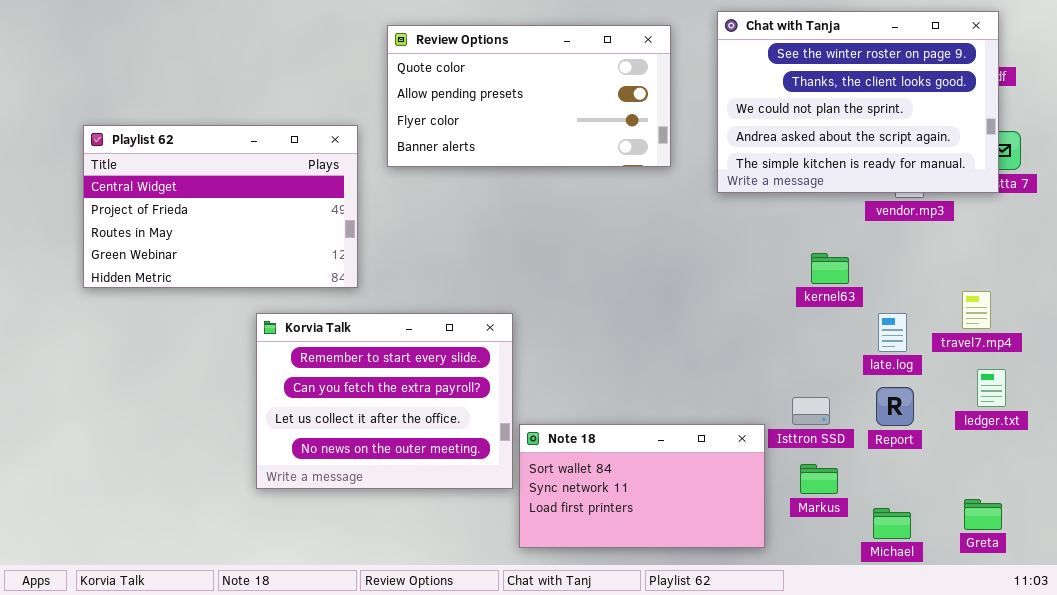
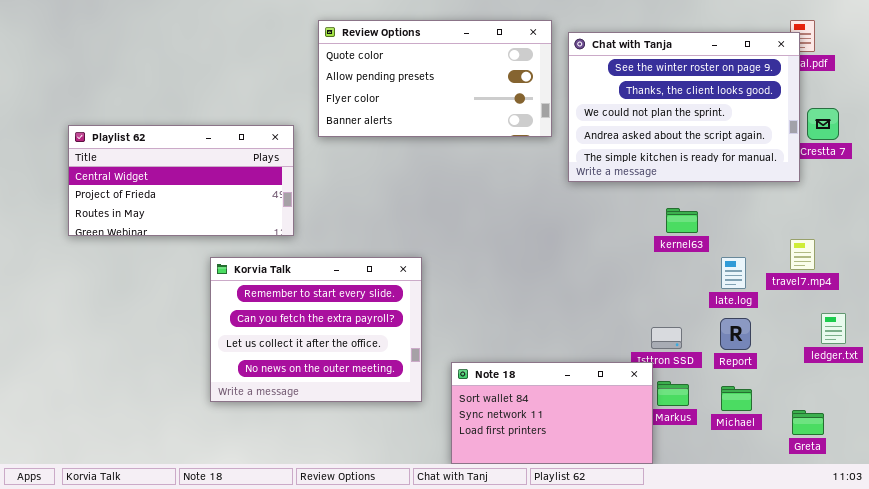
Chat with Tanja: [717,11,999,193] -> [568,32,800,182], moved
Playlist 62: [83,125,358,288] -> [68,125,294,236], resized
ledger.txt: [977,369,1006,407] -> [821,313,846,344], moved
Note 18: [519,424,765,548] -> [451,362,653,464], moved
Michael: [873,508,911,539] -> [721,386,752,411], moved

